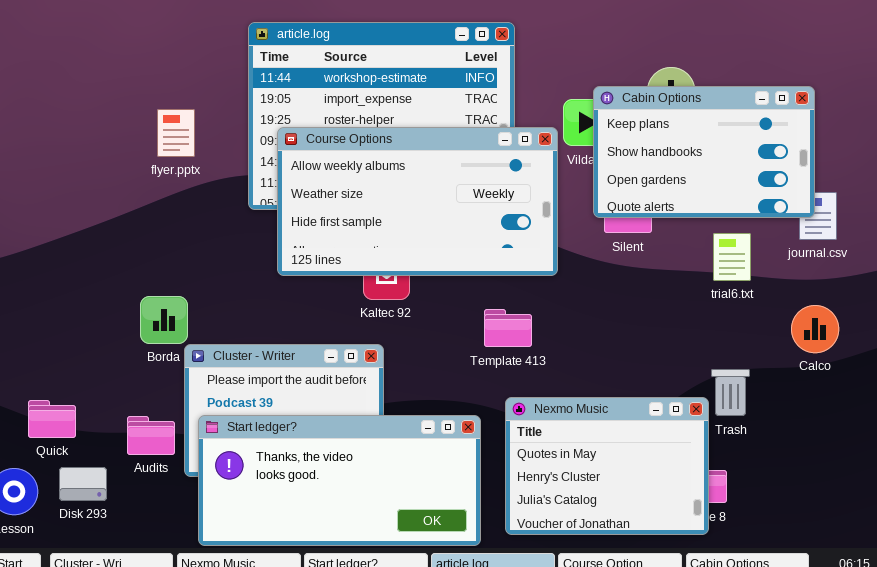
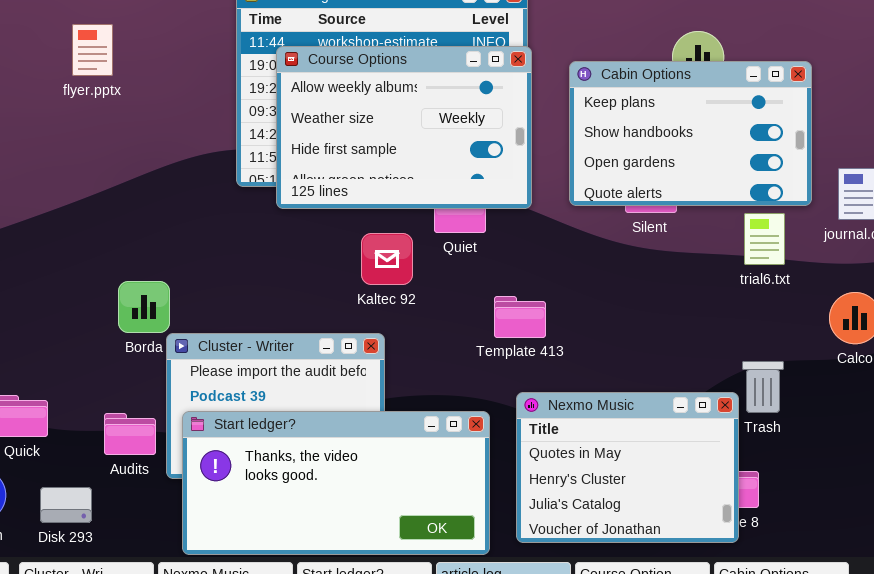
Cabin Options: [593,86,815,218] -> [569,61,812,206], moved
flyer.pptx: [157,109,195,157] -> [72,24,113,76], moved
Course Options: [277,127,558,276] -> [276,46,532,209], moved, resized
Disk 293: [59,467,107,501] -> [40,487,92,523], moved

